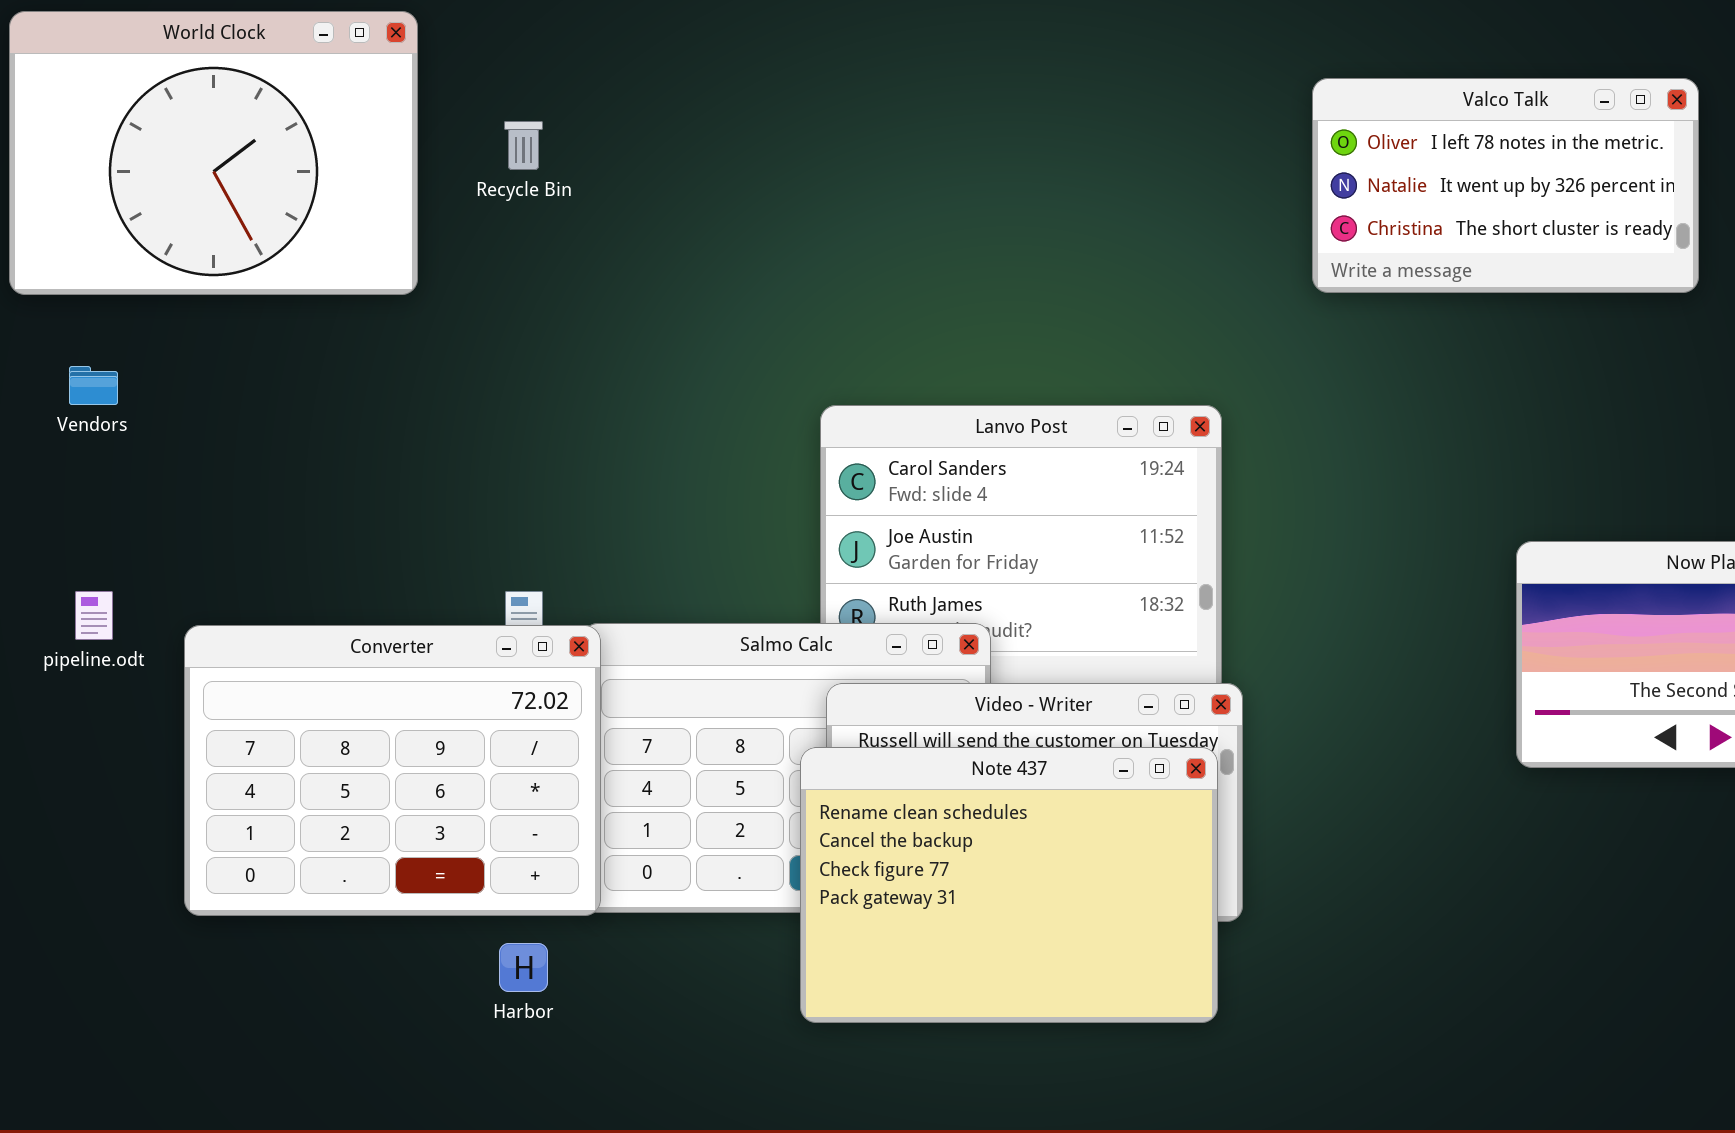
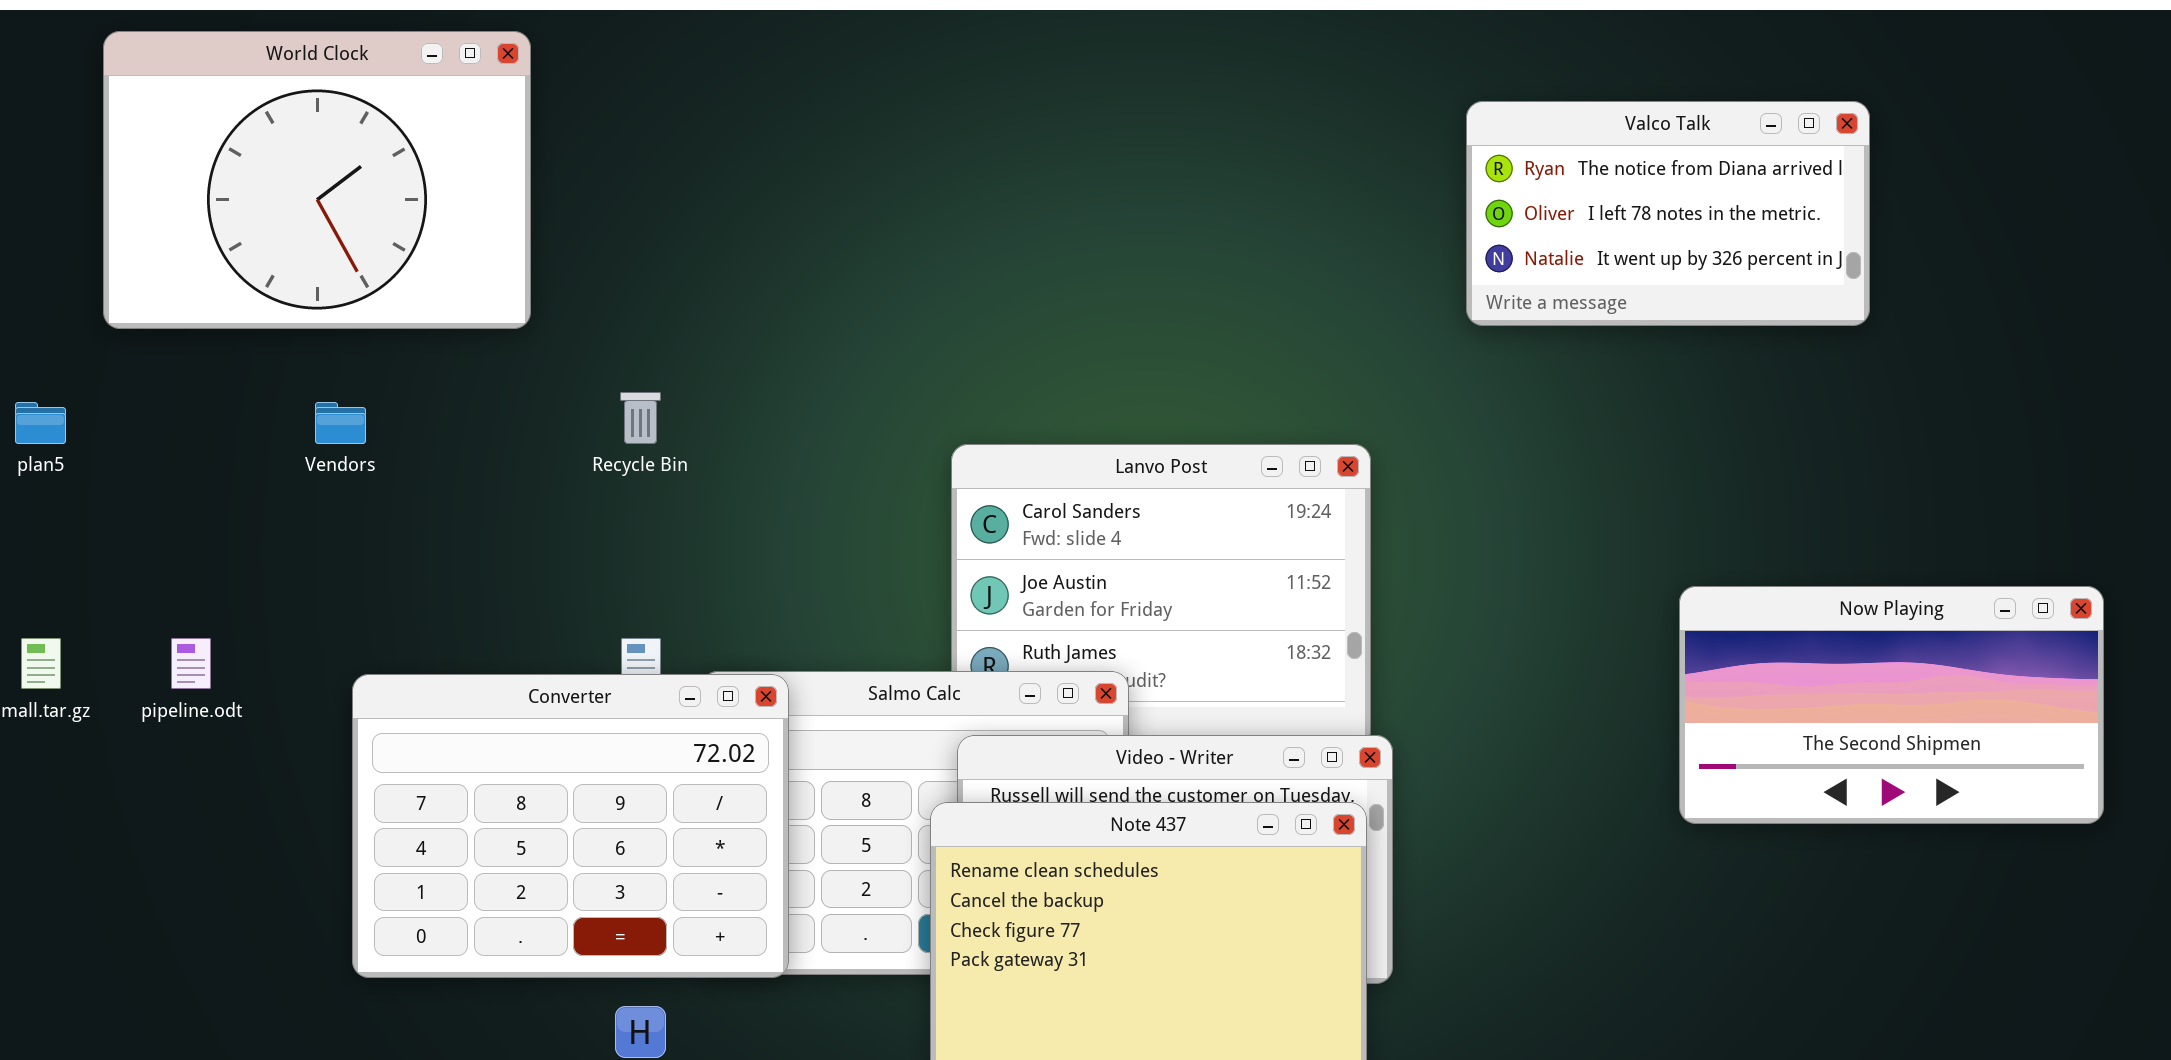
Valco Talk: [1312,78,1699,293] -> [1466,101,1870,326], scrolled up 1 row
Recycle Bin: [504,121,543,170] -> [620,392,661,444], moved
Vendors: [69,366,118,405] -> [315,402,366,444], moved
Converter: [184,625,601,916] -> [352,674,789,978], moved

